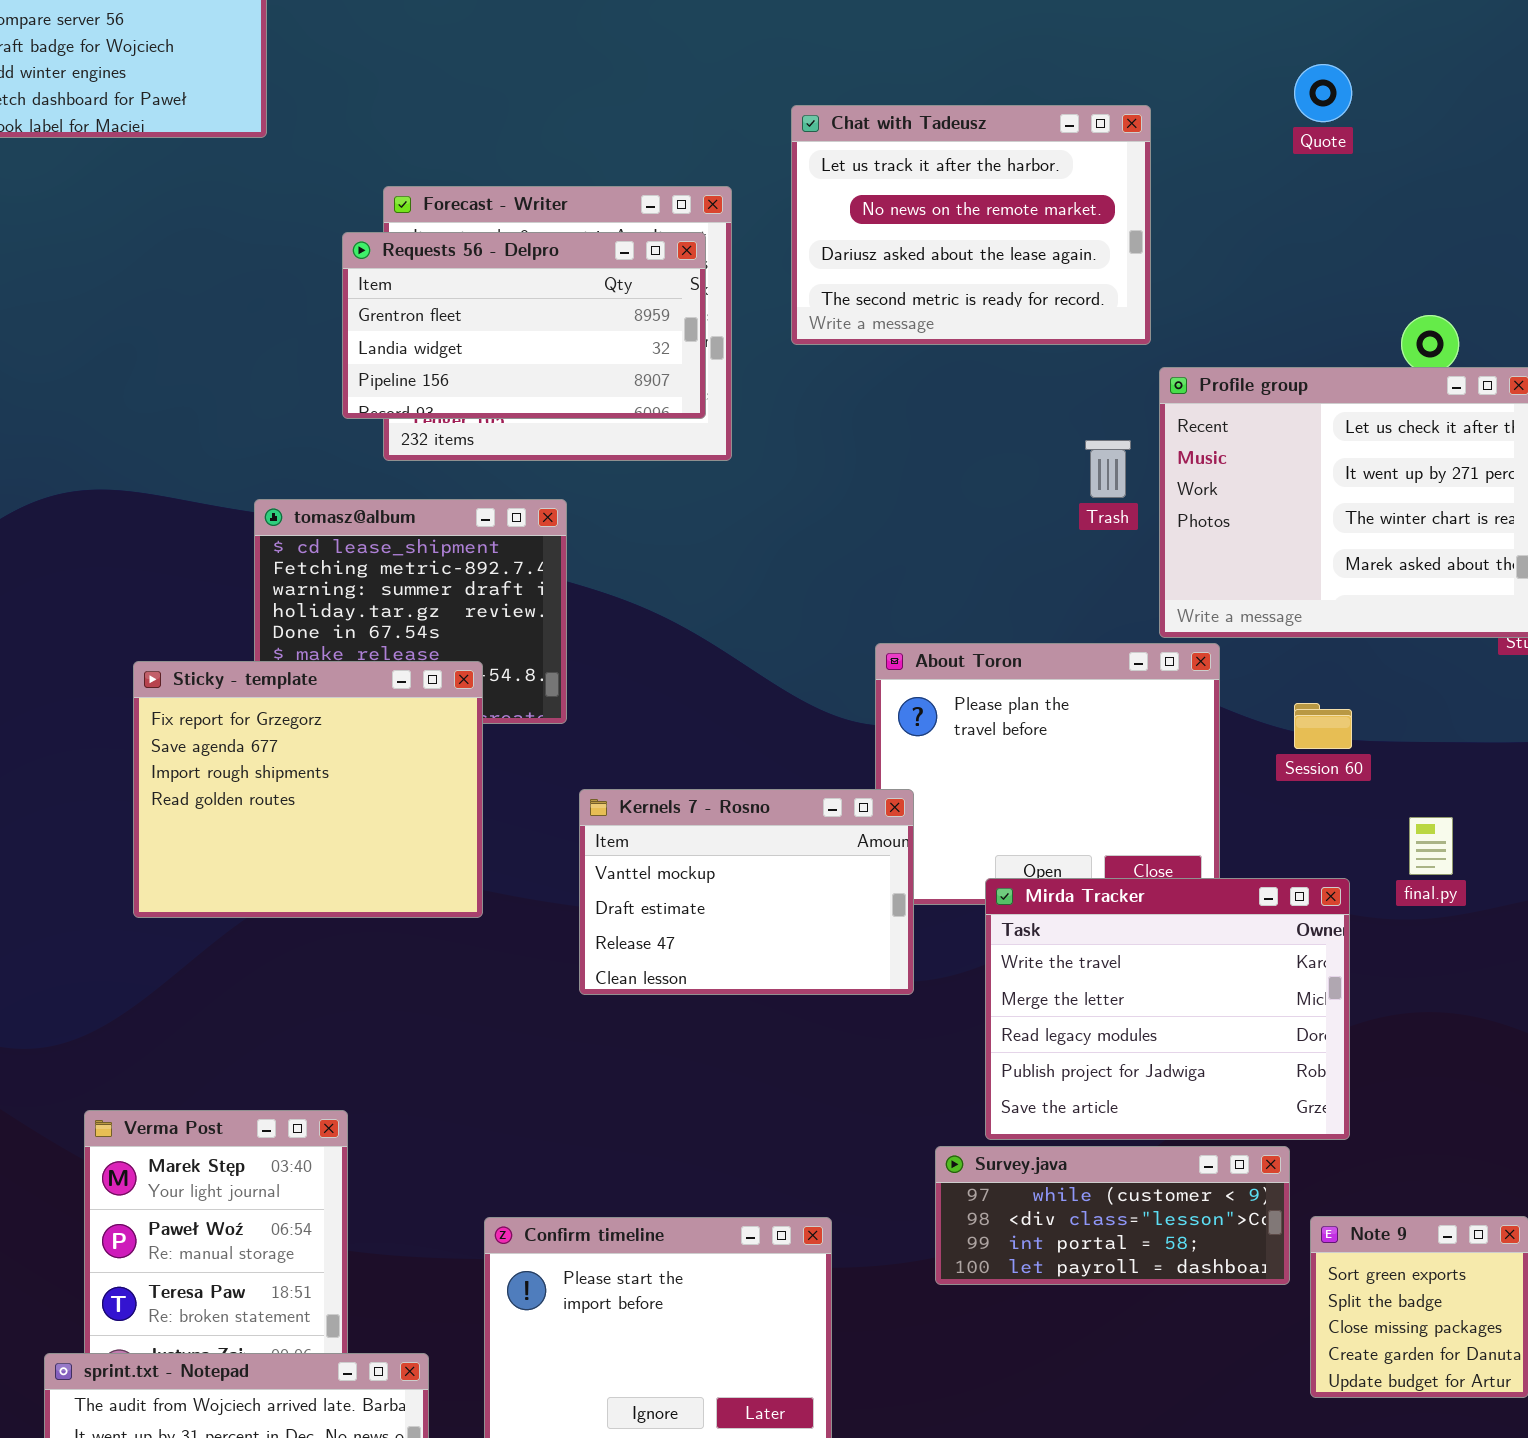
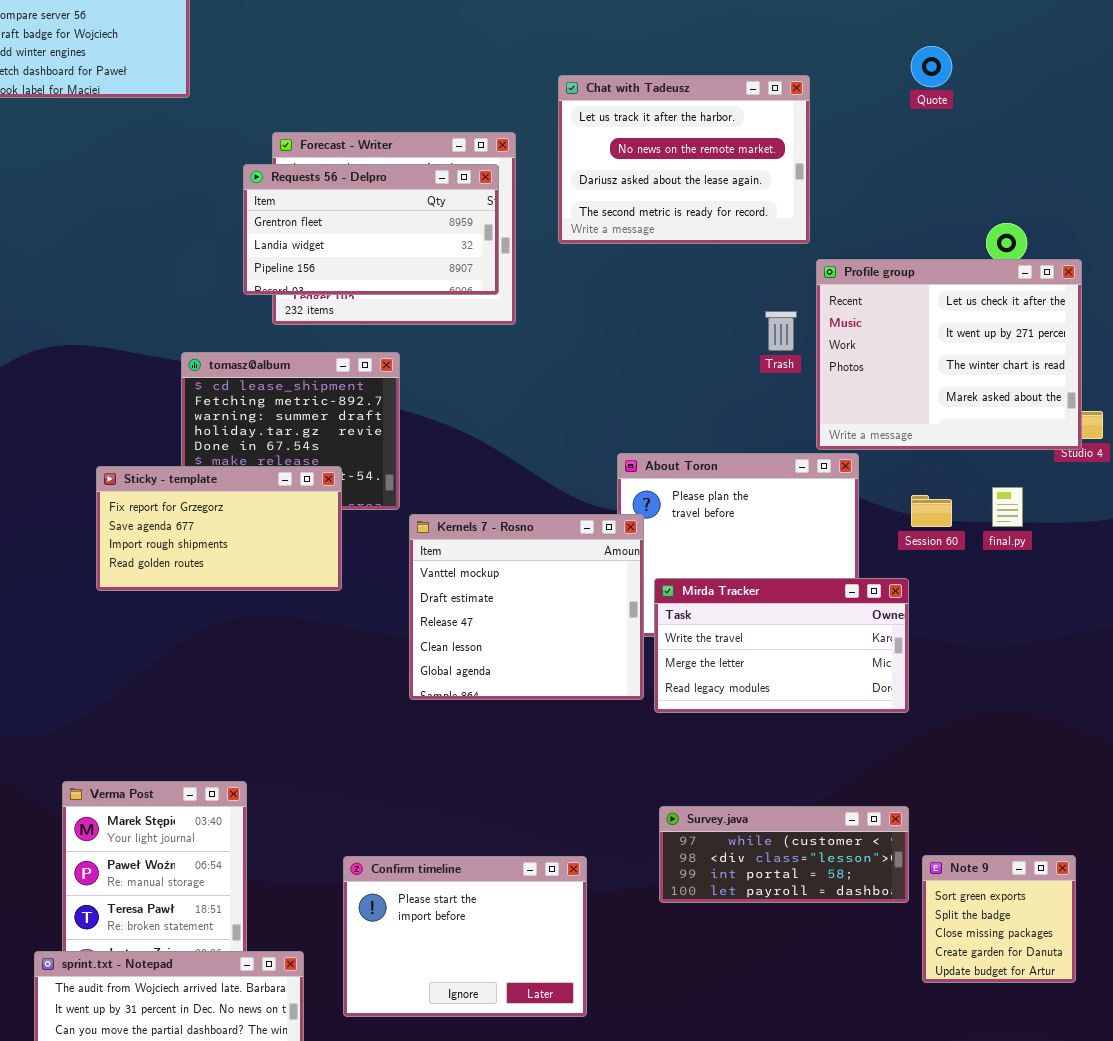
Sticky - template: [133,661,483,918] -> [96,466,342,591], resized
Kernels 7 - Rosno: [579,789,914,995] -> [409,514,644,700], resized
final.py: [1409,817,1453,875] -> [992,487,1023,527], moved
Mirda Tracker: [985,878,1350,1140] -> [654,578,909,713], moved, resized

